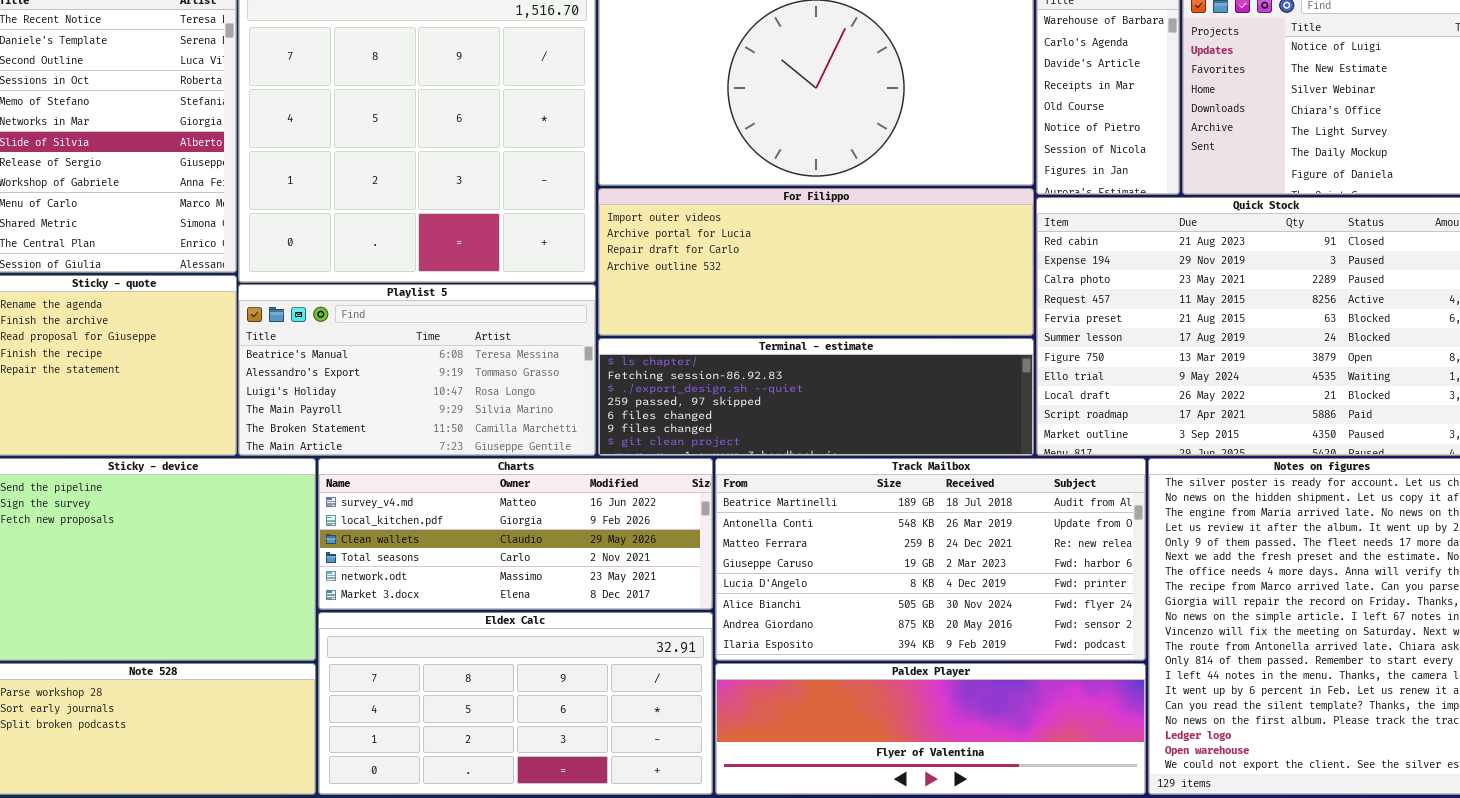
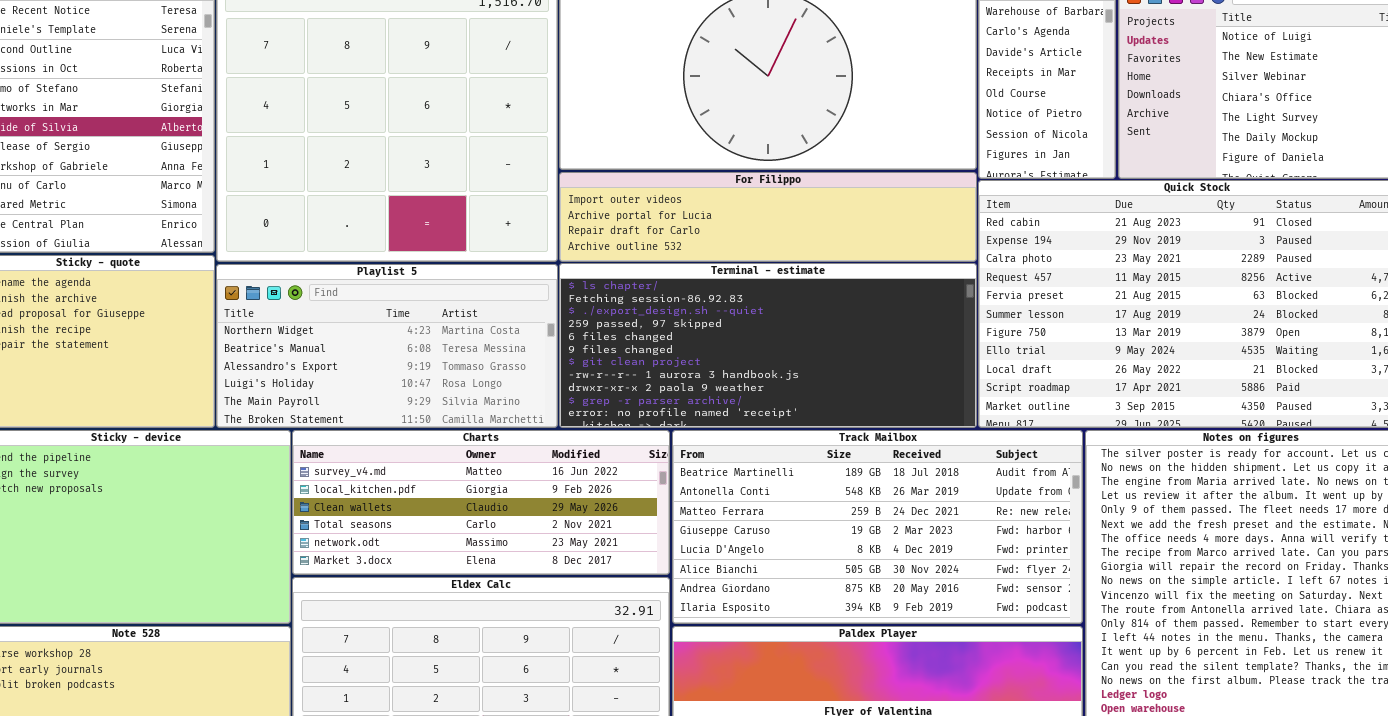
For Filippo: [598,188,1034,336] -> [559,172,977,262], resized
Playlist 5: [238,284,596,456] -> [216,264,558,428], scrolled up 1 row
Terminal - estimate: [598,338,1034,456] -> [559,263,977,428], resized

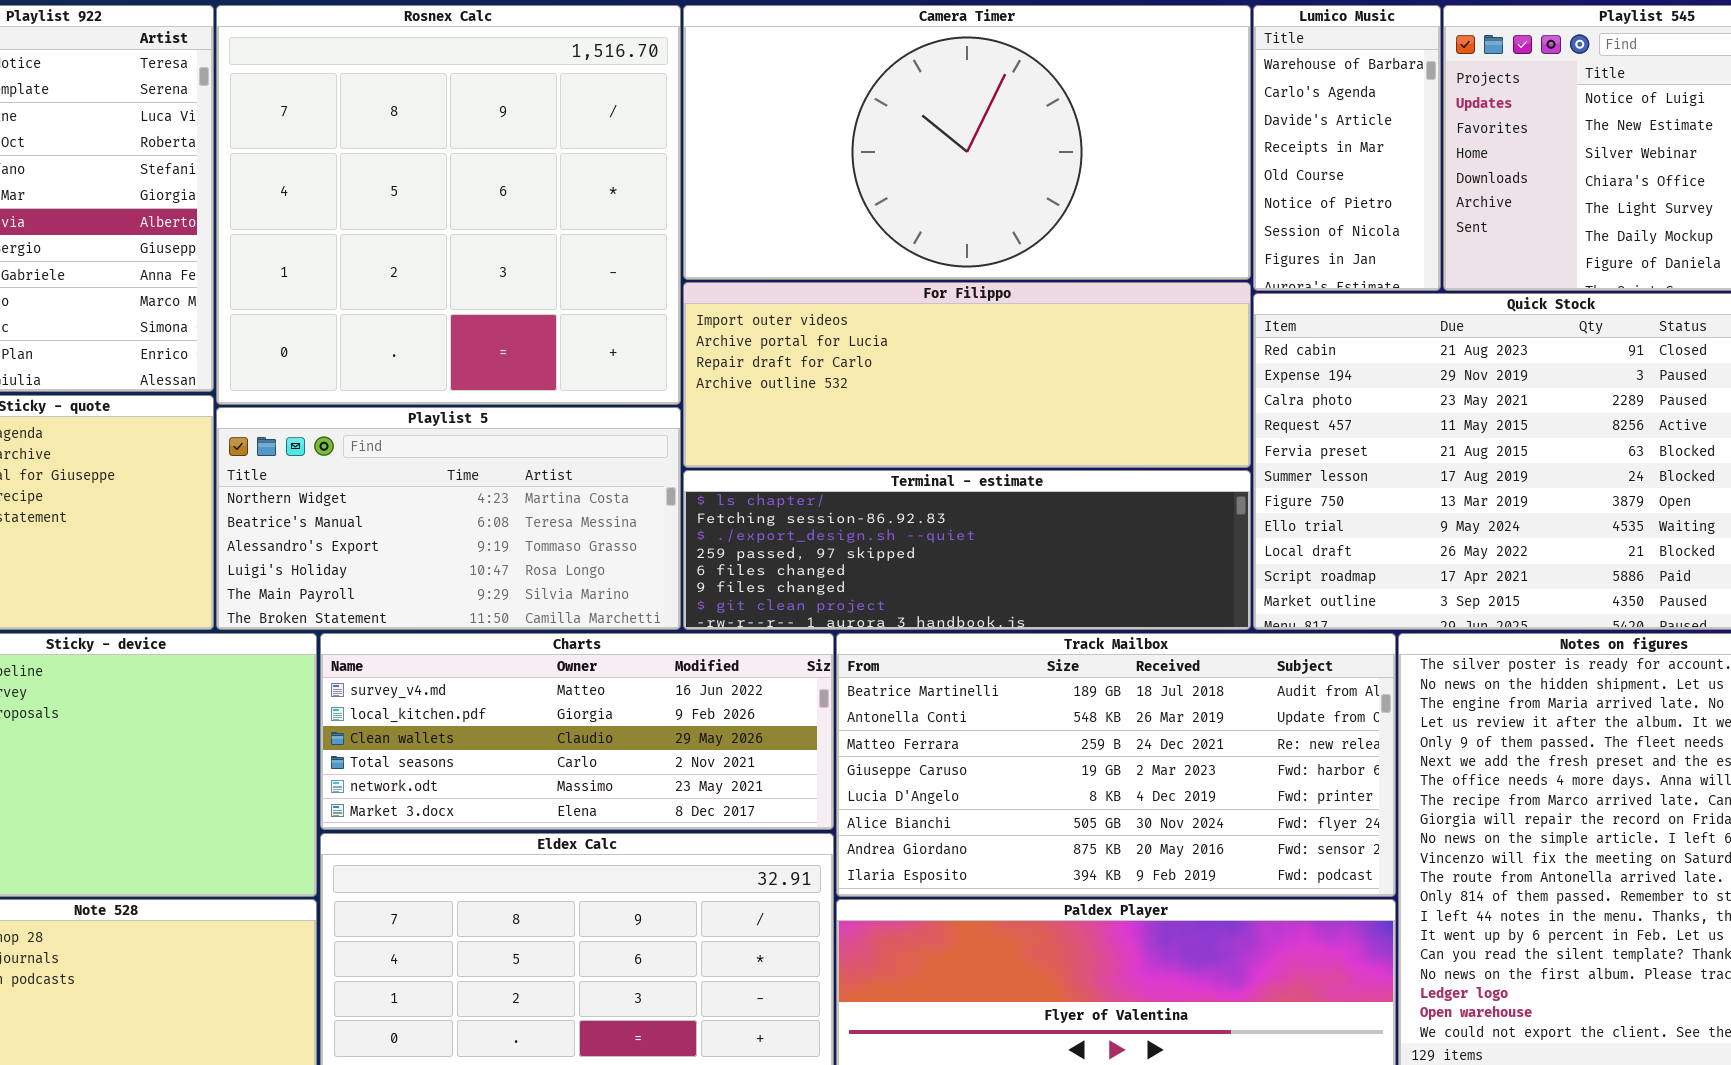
For Filippo: [559,172,977,262] -> [683,282,1251,468], resized
Terminal - estimate: [559,263,977,428] -> [683,470,1251,630], resized

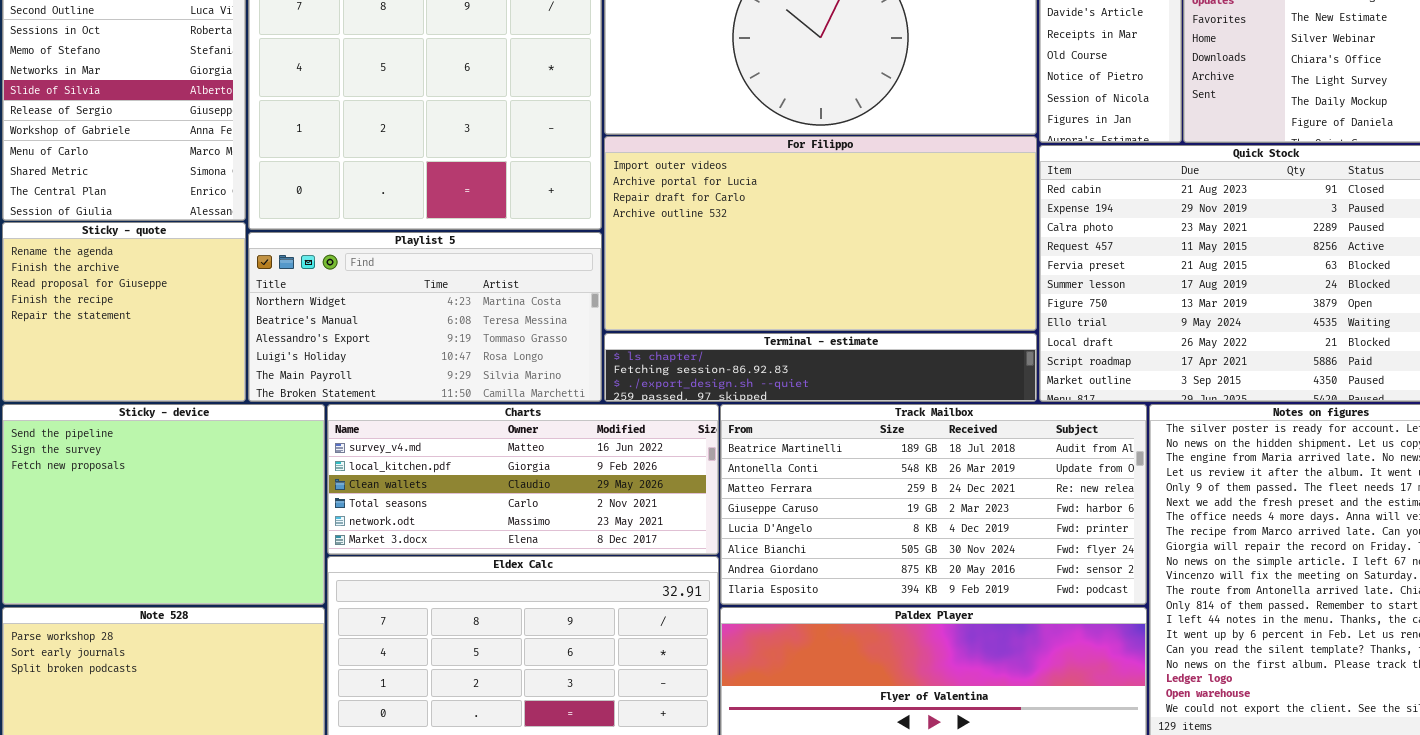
For Filippo: [683,282,1251,468] -> [604,136,1037,331], resized
Terminal - estimate: [683,470,1251,630] -> [604,333,1037,402], resized

